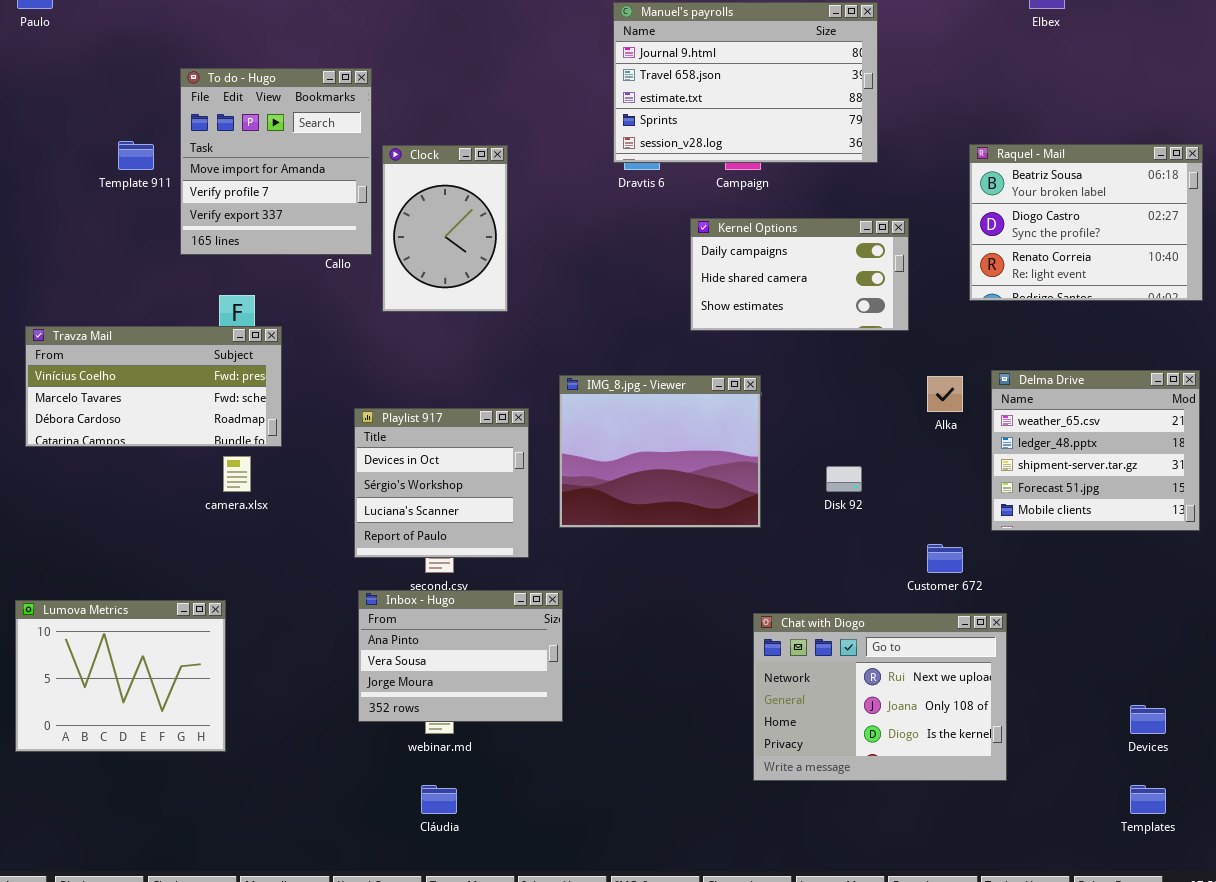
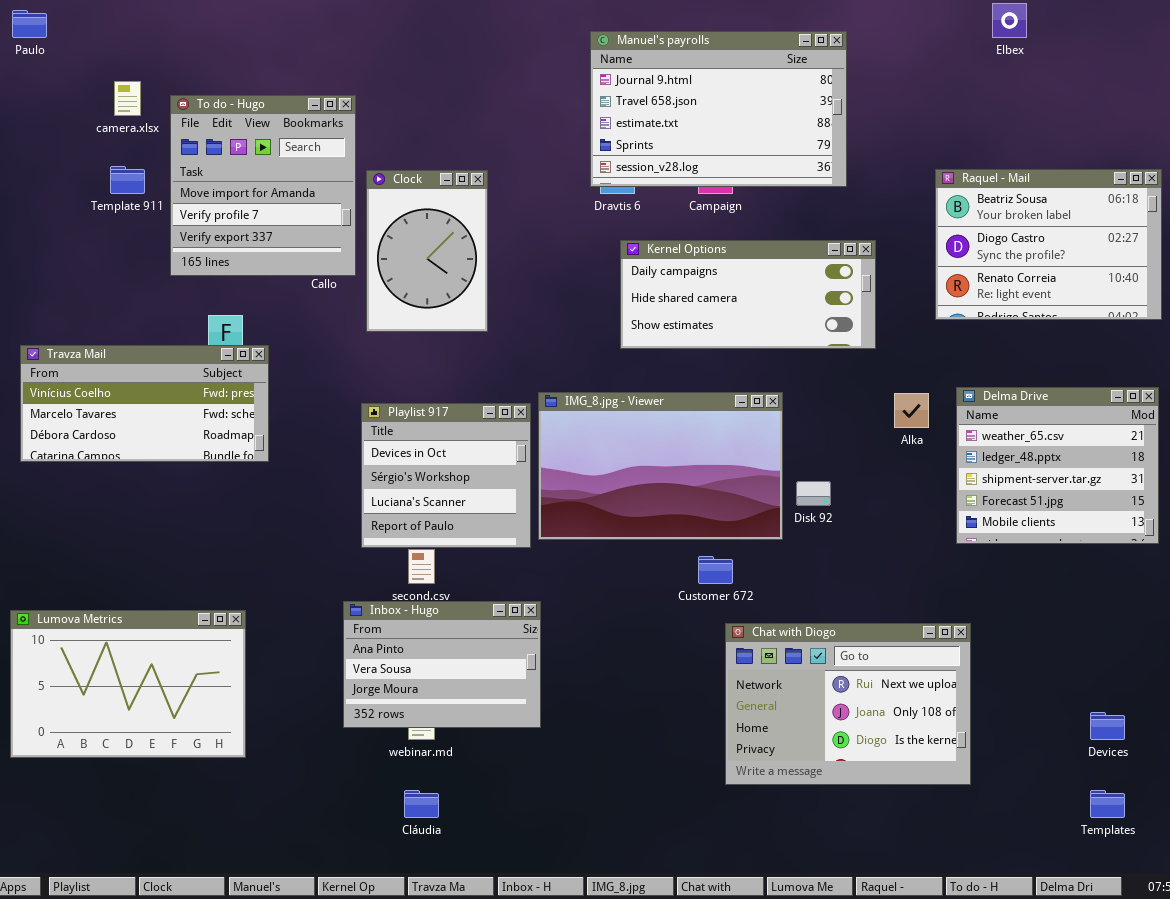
Kernel Options: [690,218,909,331] -> [620,240,876,349], resized
IMG_8.jpg - Viewer: [559,375,761,528] -> [538,392,783,540], resized
Playlist 917: [354,408,529,558] -> [361,403,531,548], moved
camera.xlsx: [223,456,251,492] -> [114,81,141,116], moved
Customer 672: [927,544,963,573] -> [698,556,733,584], moved
Lumova Metrics: [15,600,226,752] -> [10,610,246,758], resized

